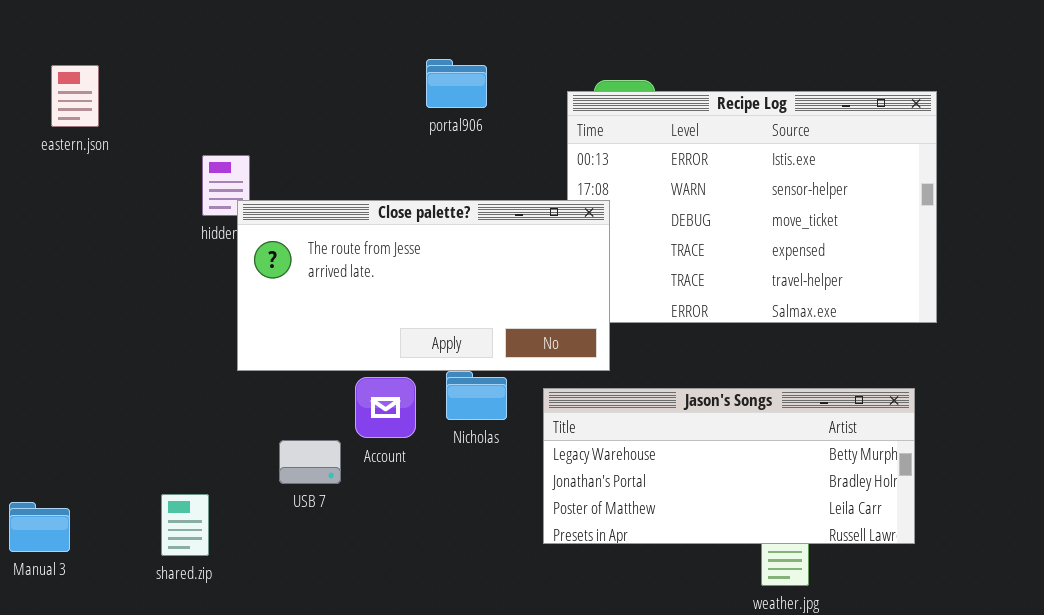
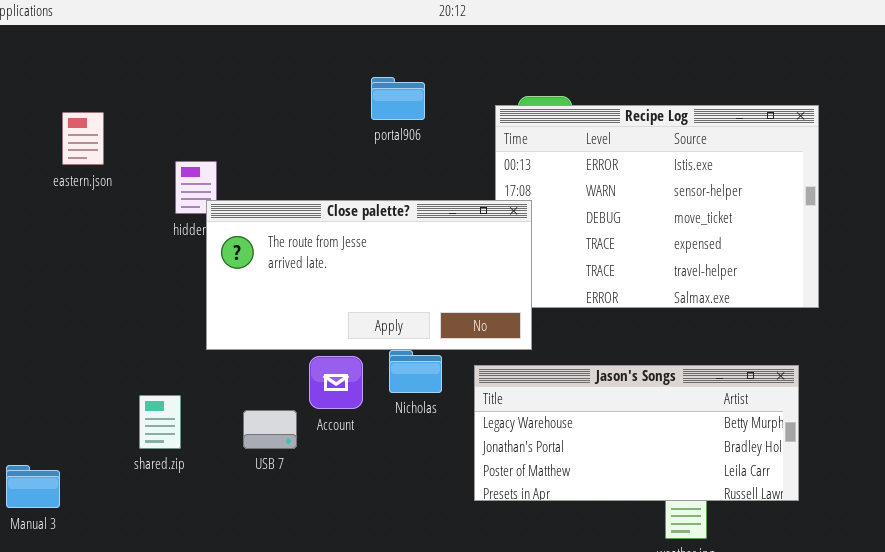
eastern.json: [51,65,99,127] -> [62,112,104,165], moved
shared.zip: [161,494,209,556] -> [139,395,181,449], moved

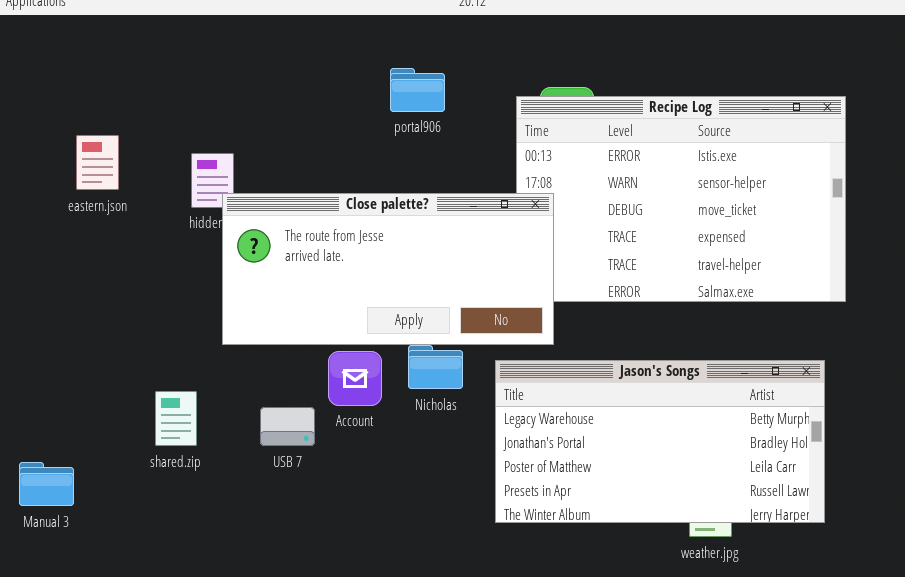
eastern.json: [62,112,104,165] -> [76,135,119,190], moved
Jason's Songs: [474,365,799,501] -> [495,360,825,523], resized

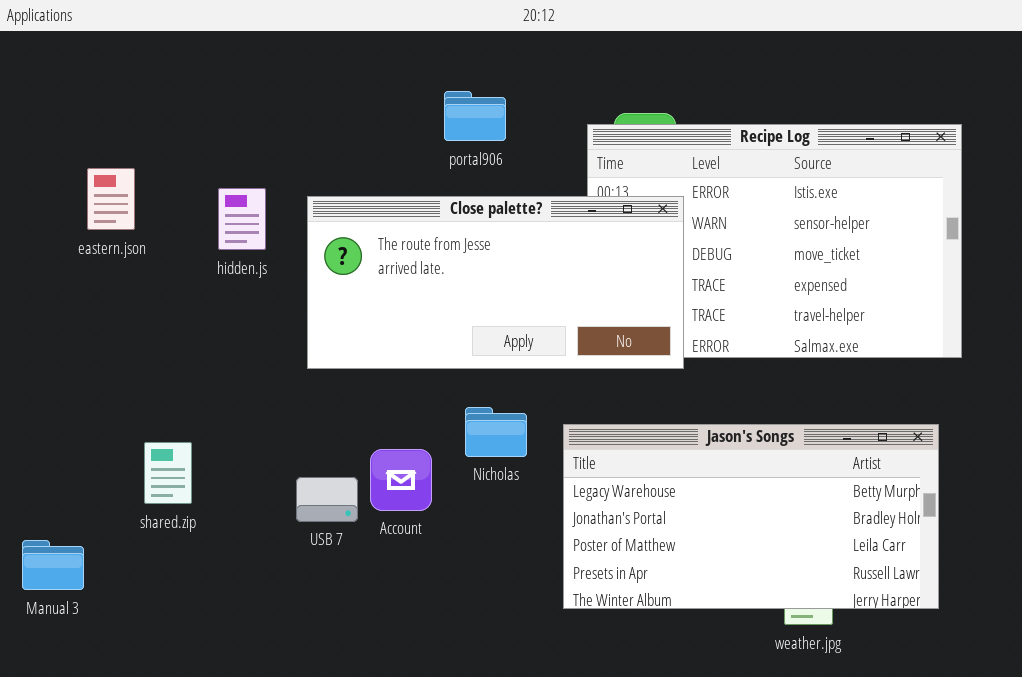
Close palette?: [222,193,554,345] -> [307,196,684,369], moved
Account: [328,351,382,406] -> [370,449,432,511], moved
shared.zip: [155,391,197,446] -> [144,442,192,504], moved

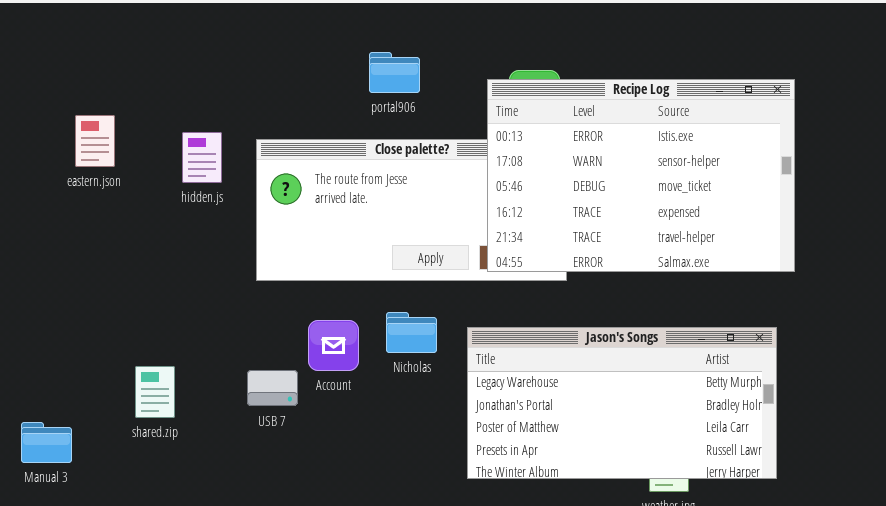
Recipe Log: [587,124,962,358] -> [487,79,795,272], raised
shared.zip: [144,442,192,504] -> [135,366,175,418], moved
Account: [370,449,432,511] -> [308,320,359,371], moved

